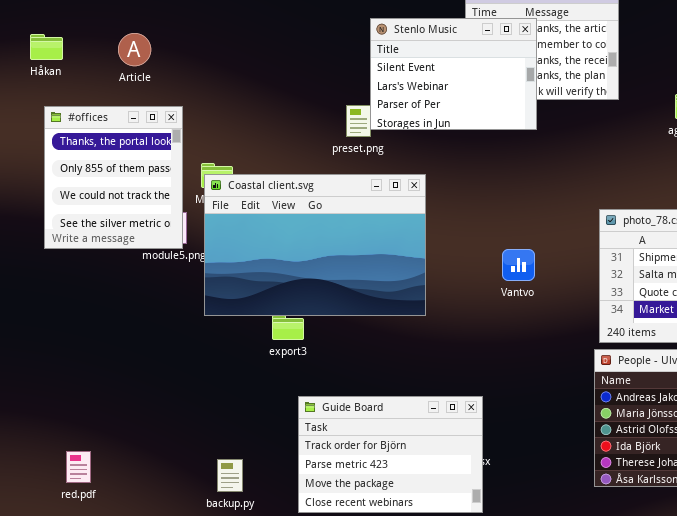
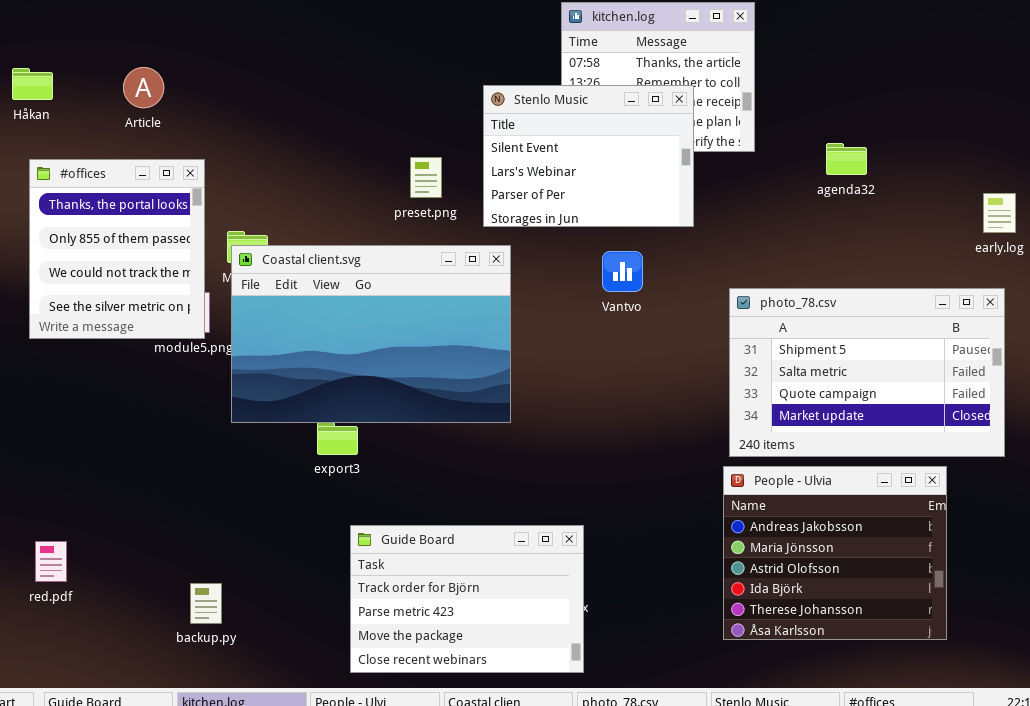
Stenlo Music: [370,18,537,130] -> [483,85,694,227], moved
Vantvo: [502,249,535,281] -> [602,251,643,292], moved
red.pdf: [66,451,91,483] -> [35,541,67,582], moved
backup.py: [217,459,243,492] -> [190,583,222,624], moved

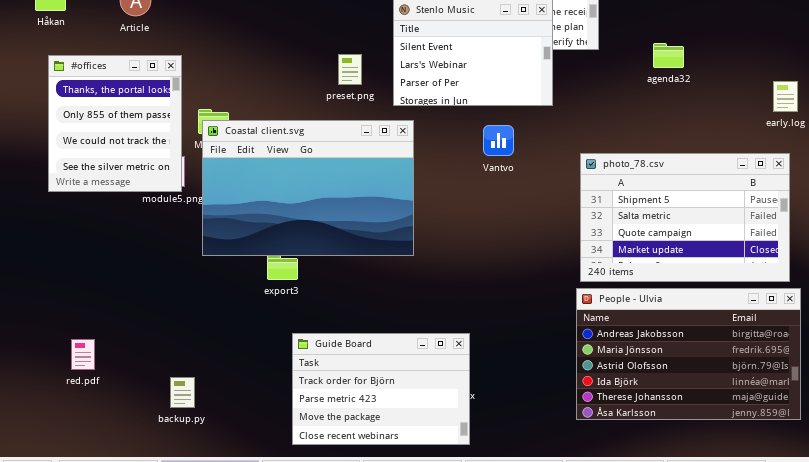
People - Ulvia: [723,466,947,640] -> [576,288,801,420], resized
red.pdf: [35,541,67,582] -> [71,339,95,370], moved

